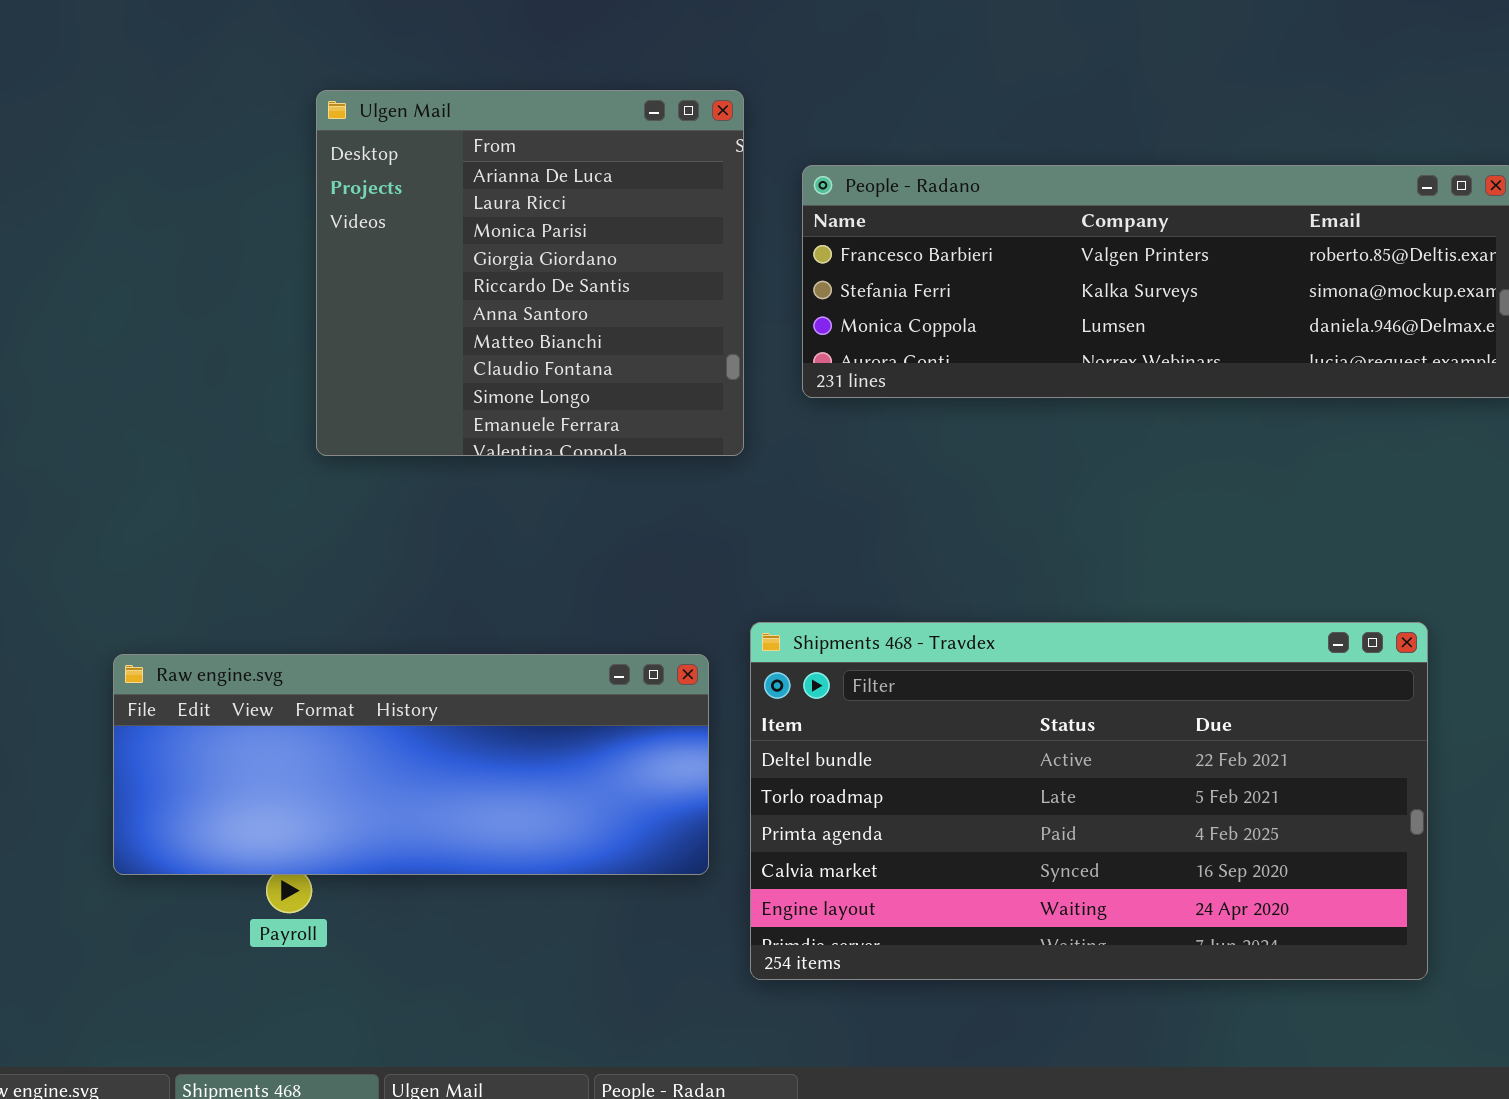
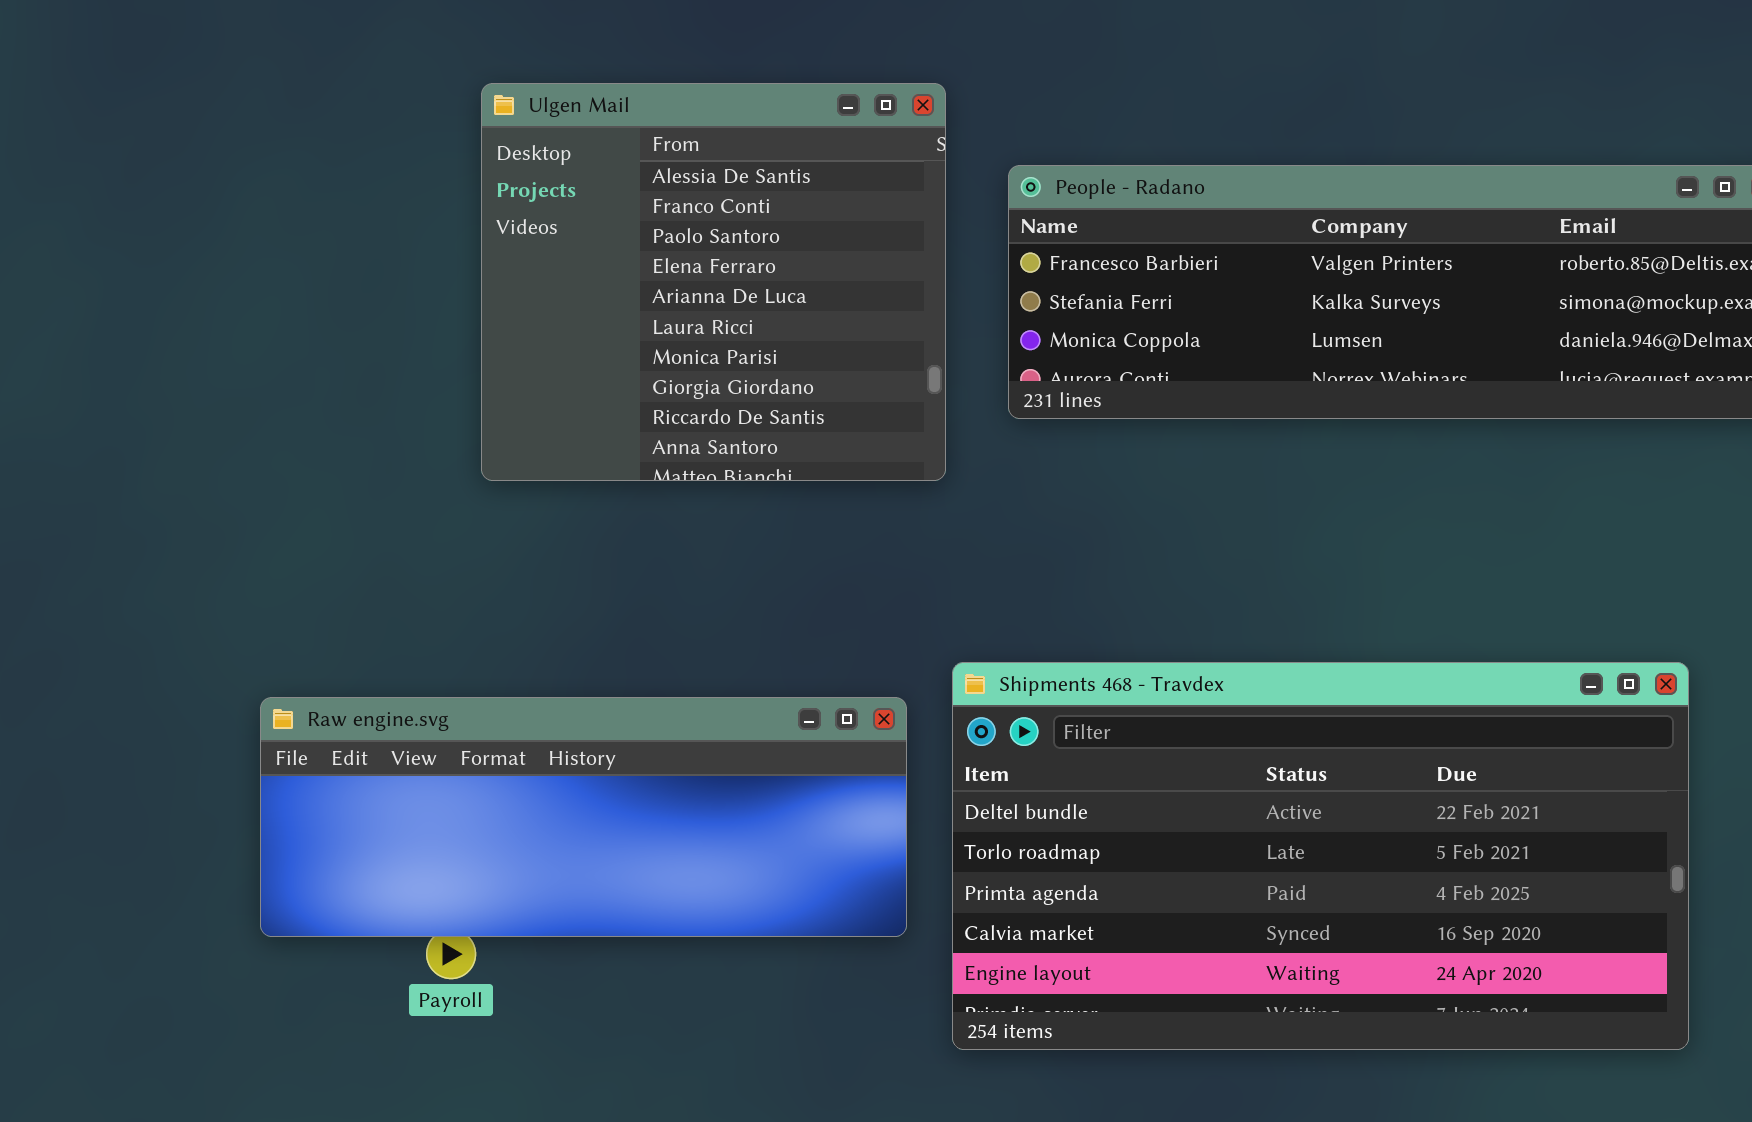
Ulgen Mail: [316,90,744,456] -> [481,83,946,481], scrolled up 4 rows

